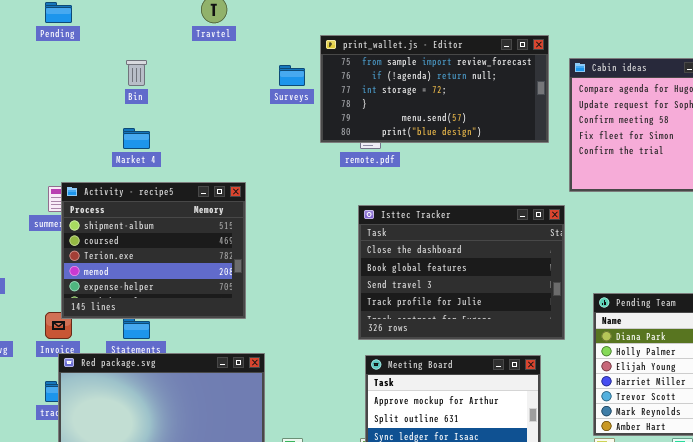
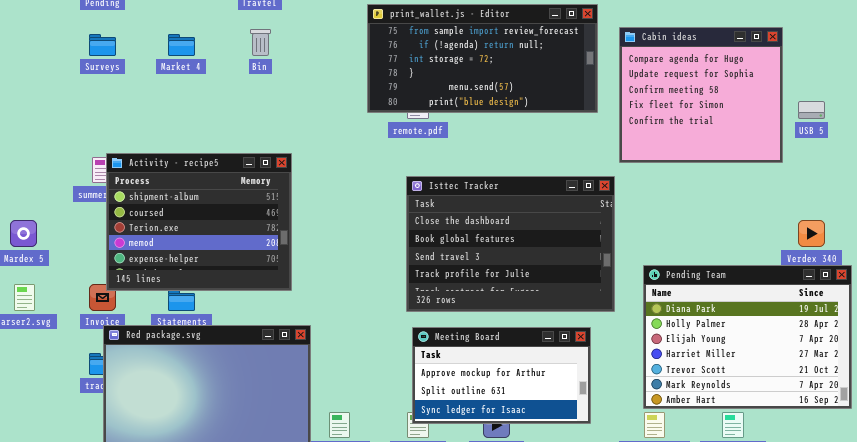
Bin: [126,60,147,86] -> [250,29,271,56], moved
Surveys: [279,65,305,86] -> [89,34,116,56], moved
Market 4: [123,128,150,149] -> [168,34,195,56], moved

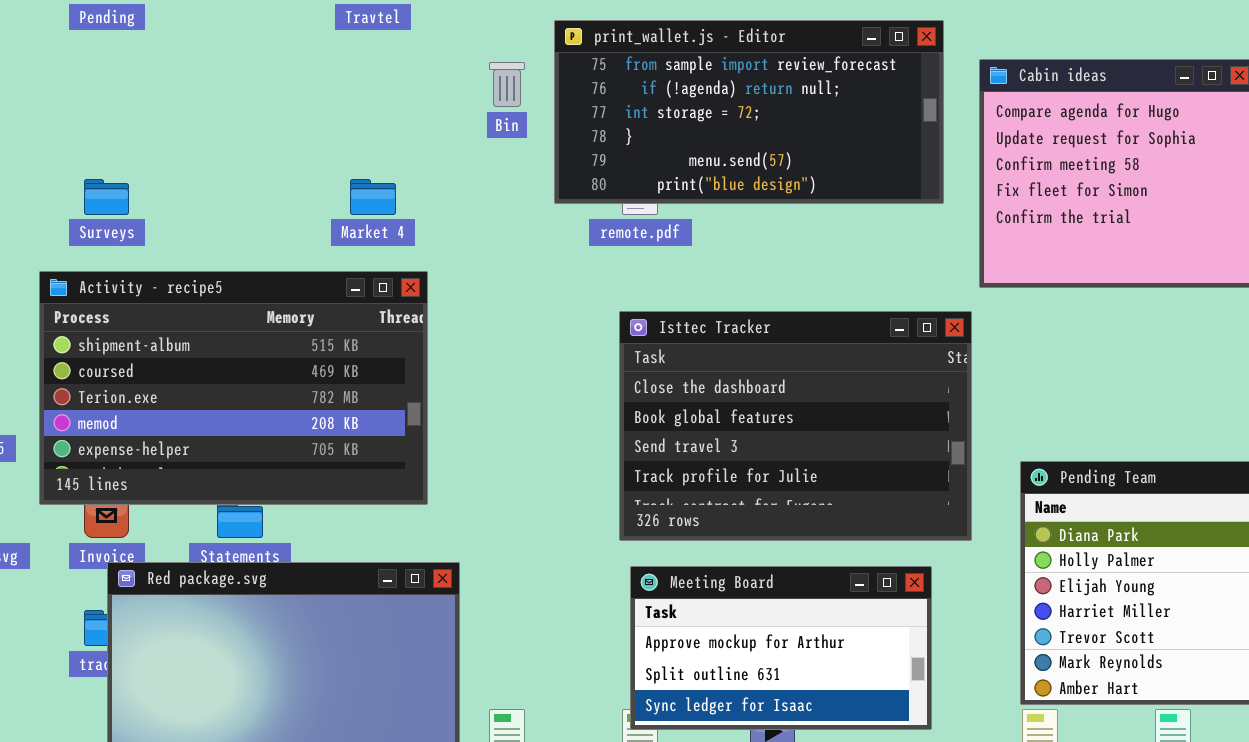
Bin: [250,29,271,56] -> [489,62,525,107], moved
Surveys: [89,34,116,56] -> [84,179,129,215], moved
Market 4: [168,34,195,56] -> [350,179,396,215], moved
Activity - recipe5: [106,153,292,291] -> [39,271,428,505], resized

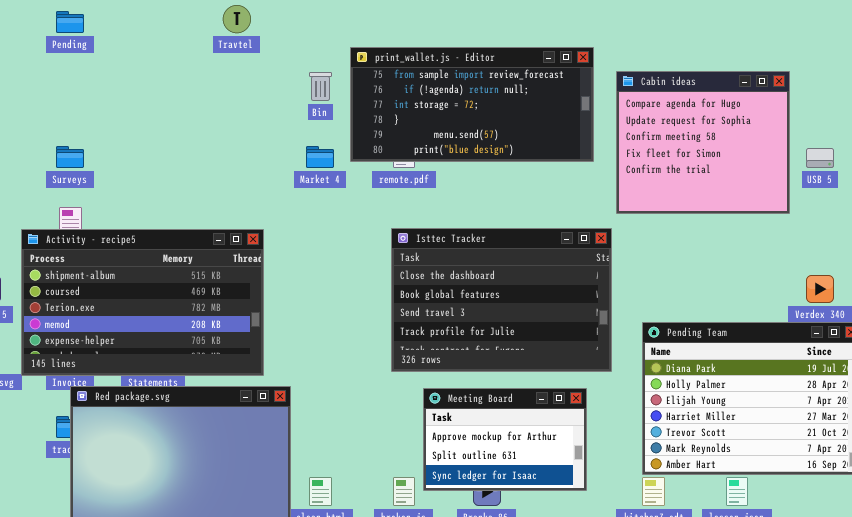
Market 4: [350,179,396,215] -> [306,146,334,168], moved
Activity - recipe5: [39,271,428,505] -> [21,229,264,376], moved
Meeting Board: [630,566,932,730] -> [423,388,587,491], resized

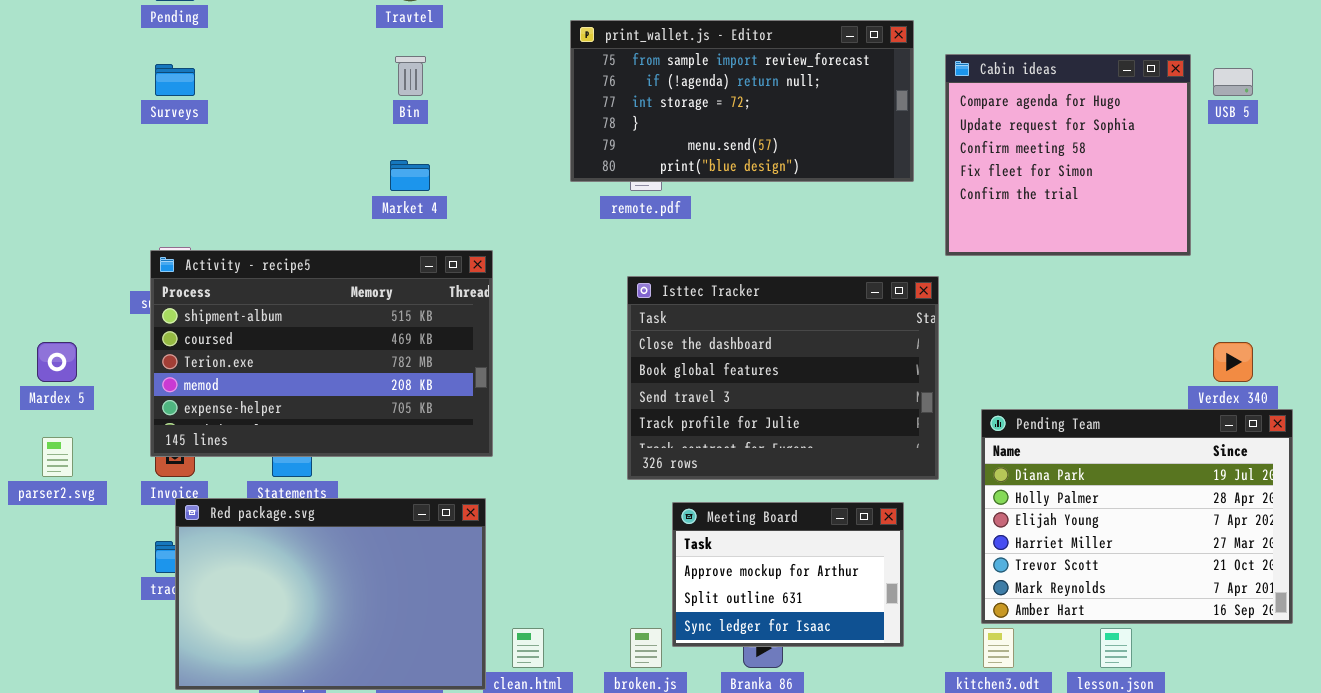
Bin: [309,72,332,101] -> [395,56,426,96], moved
Surveys: [56,146,84,168] -> [155,64,195,96], moved
Market 4: [306,146,334,168] -> [390,160,430,191], moved
USB 5: [806,148,834,168] -> [1213,68,1253,96], moved
Activity - recipe5: [21,229,264,376] -> [150,250,493,457], moved

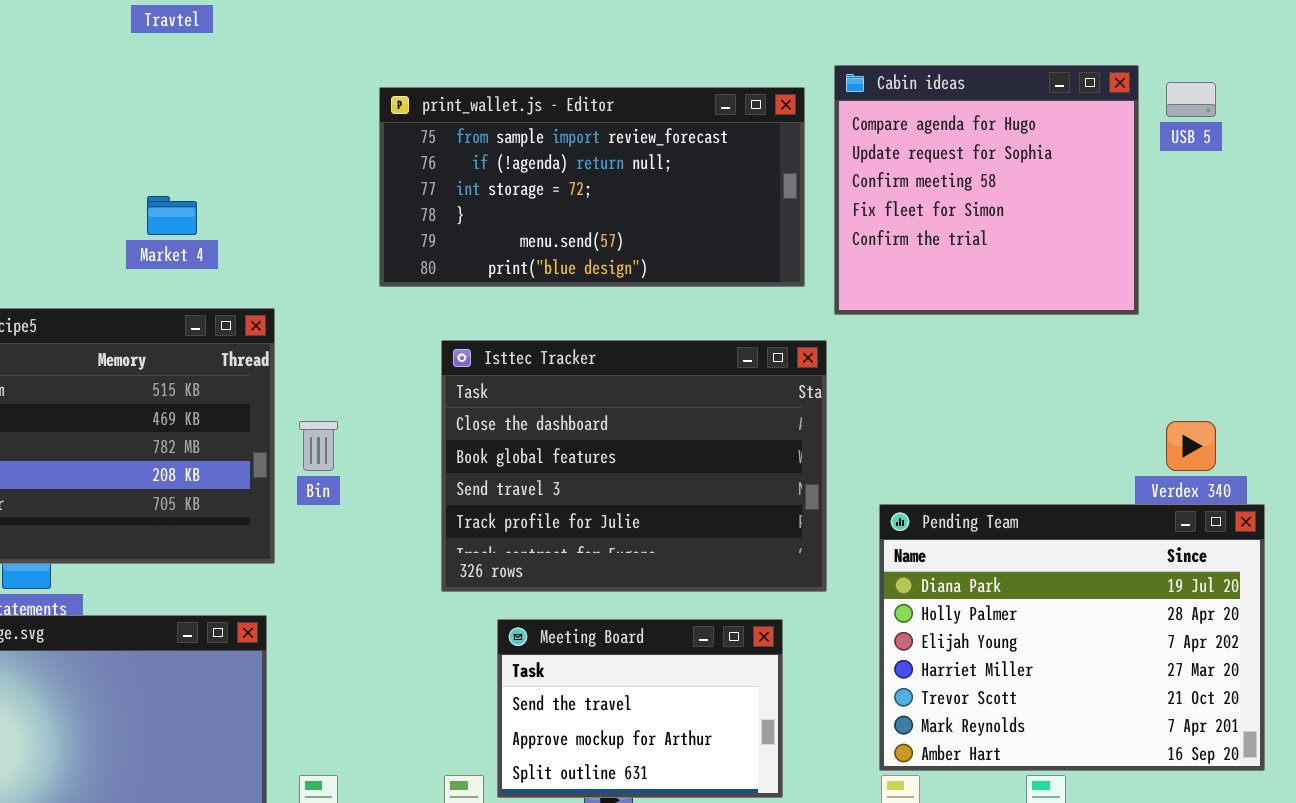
print_wallet.js - Editor: [570,20,914,182] -> [379,87,805,287], moved
Bin: [395,56,426,96] -> [299,421,338,471], moved
Meeting Board: [672,502,904,647] -> [497,619,783,798], scrolled up 1 row

